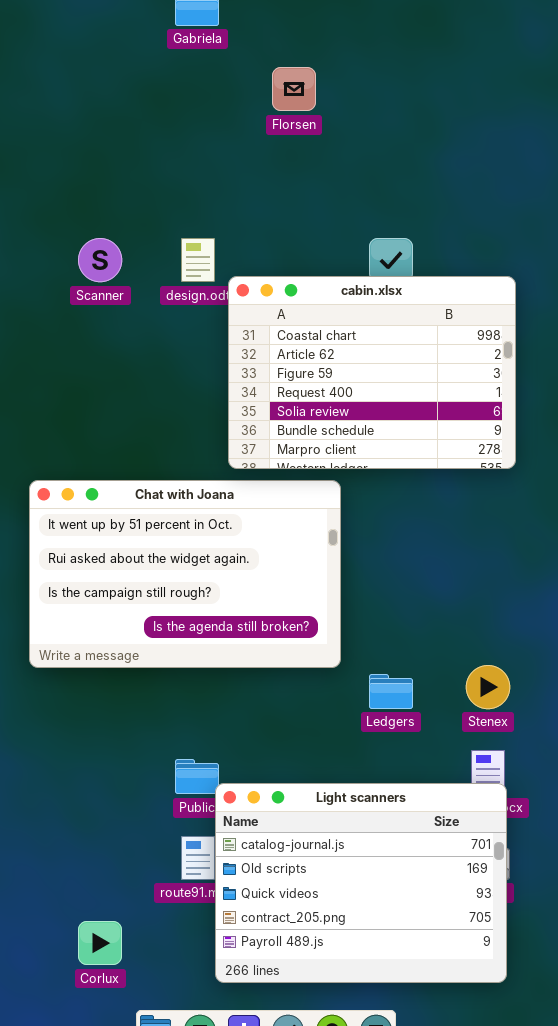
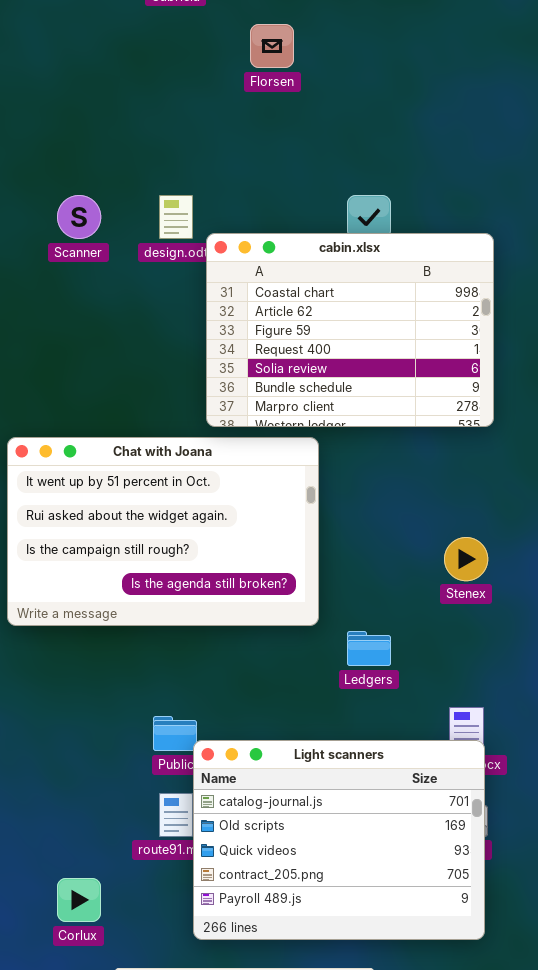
Stenex: [466,665,510,709] -> [444,537,488,581], moved

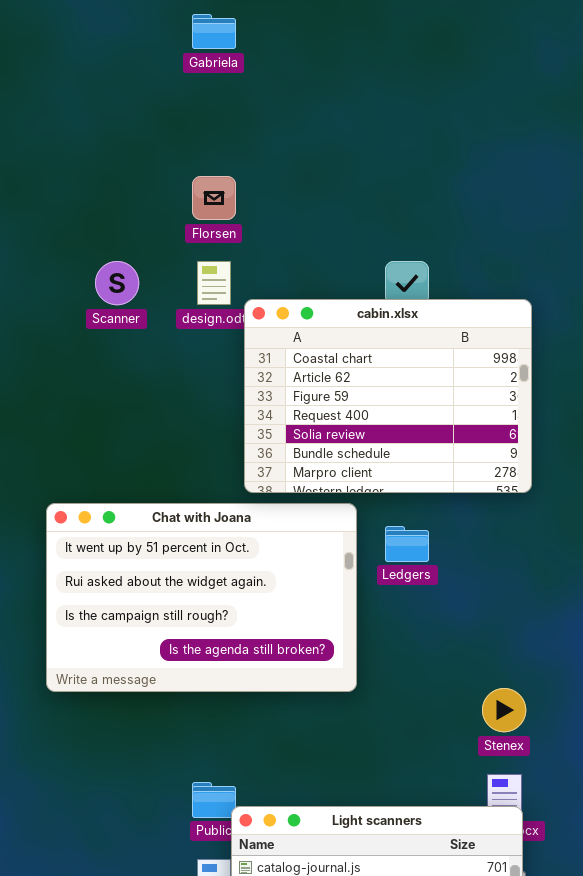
Florsen: [250,24,294,68] -> [192,176,236,220], moved
Stenex: [444,537,488,581] -> [482,688,526,732], moved
Ledgers: [347,631,391,666] -> [385,526,429,562], moved

